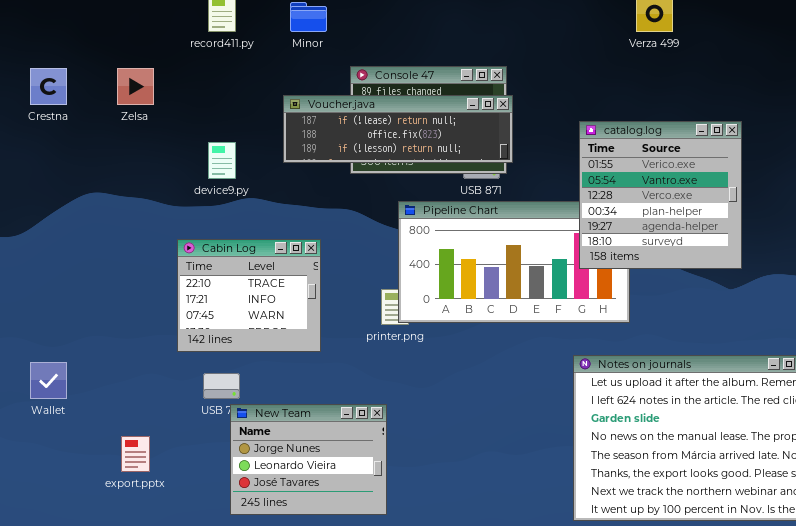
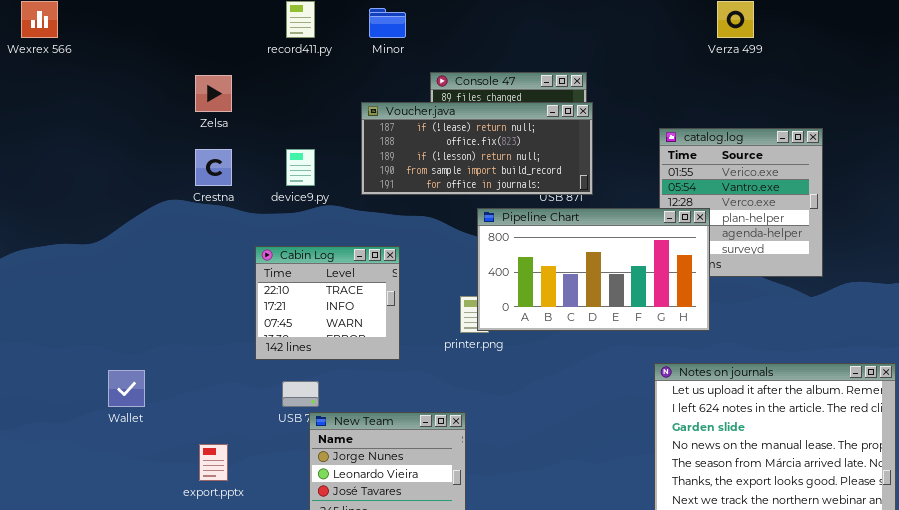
Crestna: [30,68,67,105] -> [195,149,232,186], moved
Voucher.java: [283,95,513,163] -> [361,102,593,195], resized
Pipeline Chart: [398,201,630,323] -> [477,208,710,331], raised

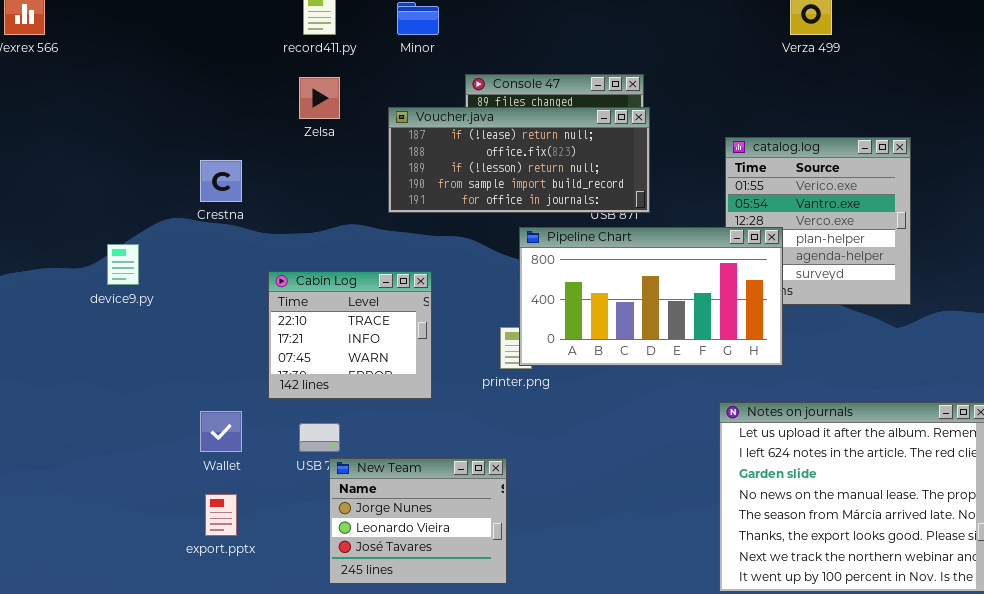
Zelsa: [195,75,232,112] -> [299,77,340,119], moved
device9.py: [286,149,315,186] -> [107,244,139,285], moved
Wallet: [108,370,145,407] -> [200,411,242,452], moved

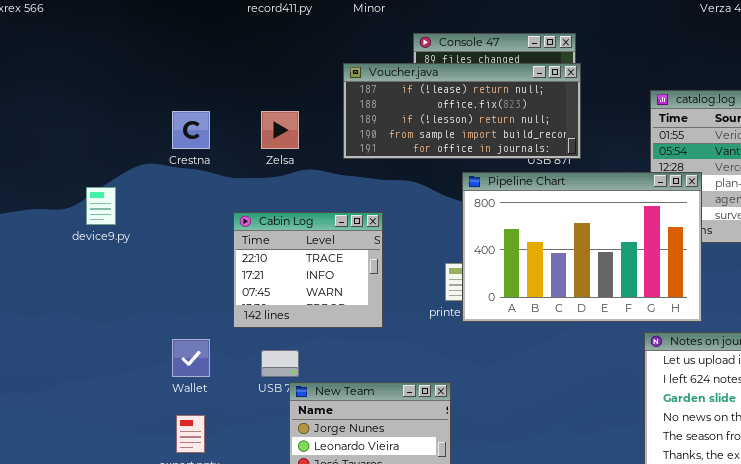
Zelsa: [299,77,340,119] -> [261,111,299,149], moved
Pipeline Chart: [519,227,783,366] -> [462,172,702,322], resized

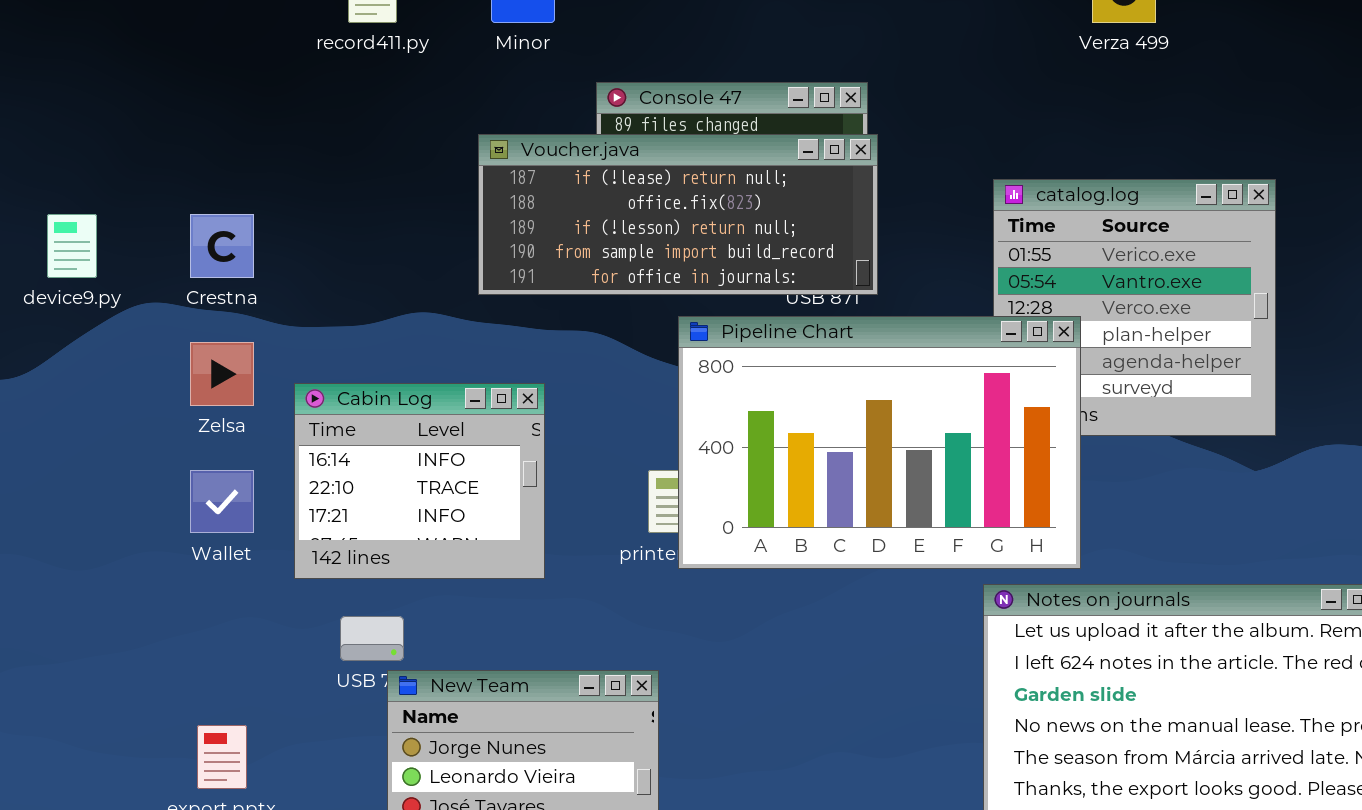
Zelsa: [261,111,299,149] -> [190,342,254,406], moved
device9.py: [86,187,116,225] -> [47,214,97,278], moved
Cabin Log: [233,212,383,328] -> [294,383,545,579], scrolled up 1 row
Wallet: [172,339,210,377] -> [190,470,254,533], moved

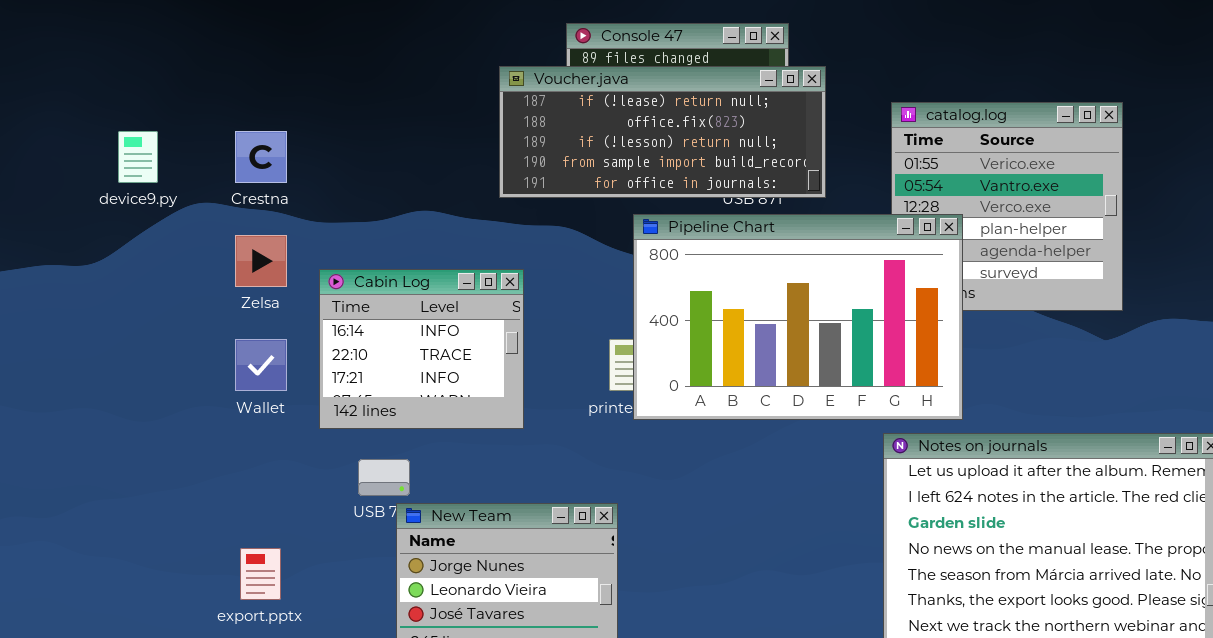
Voucher.java: [478,134,878,295] -> [499,66,826,198], moved

